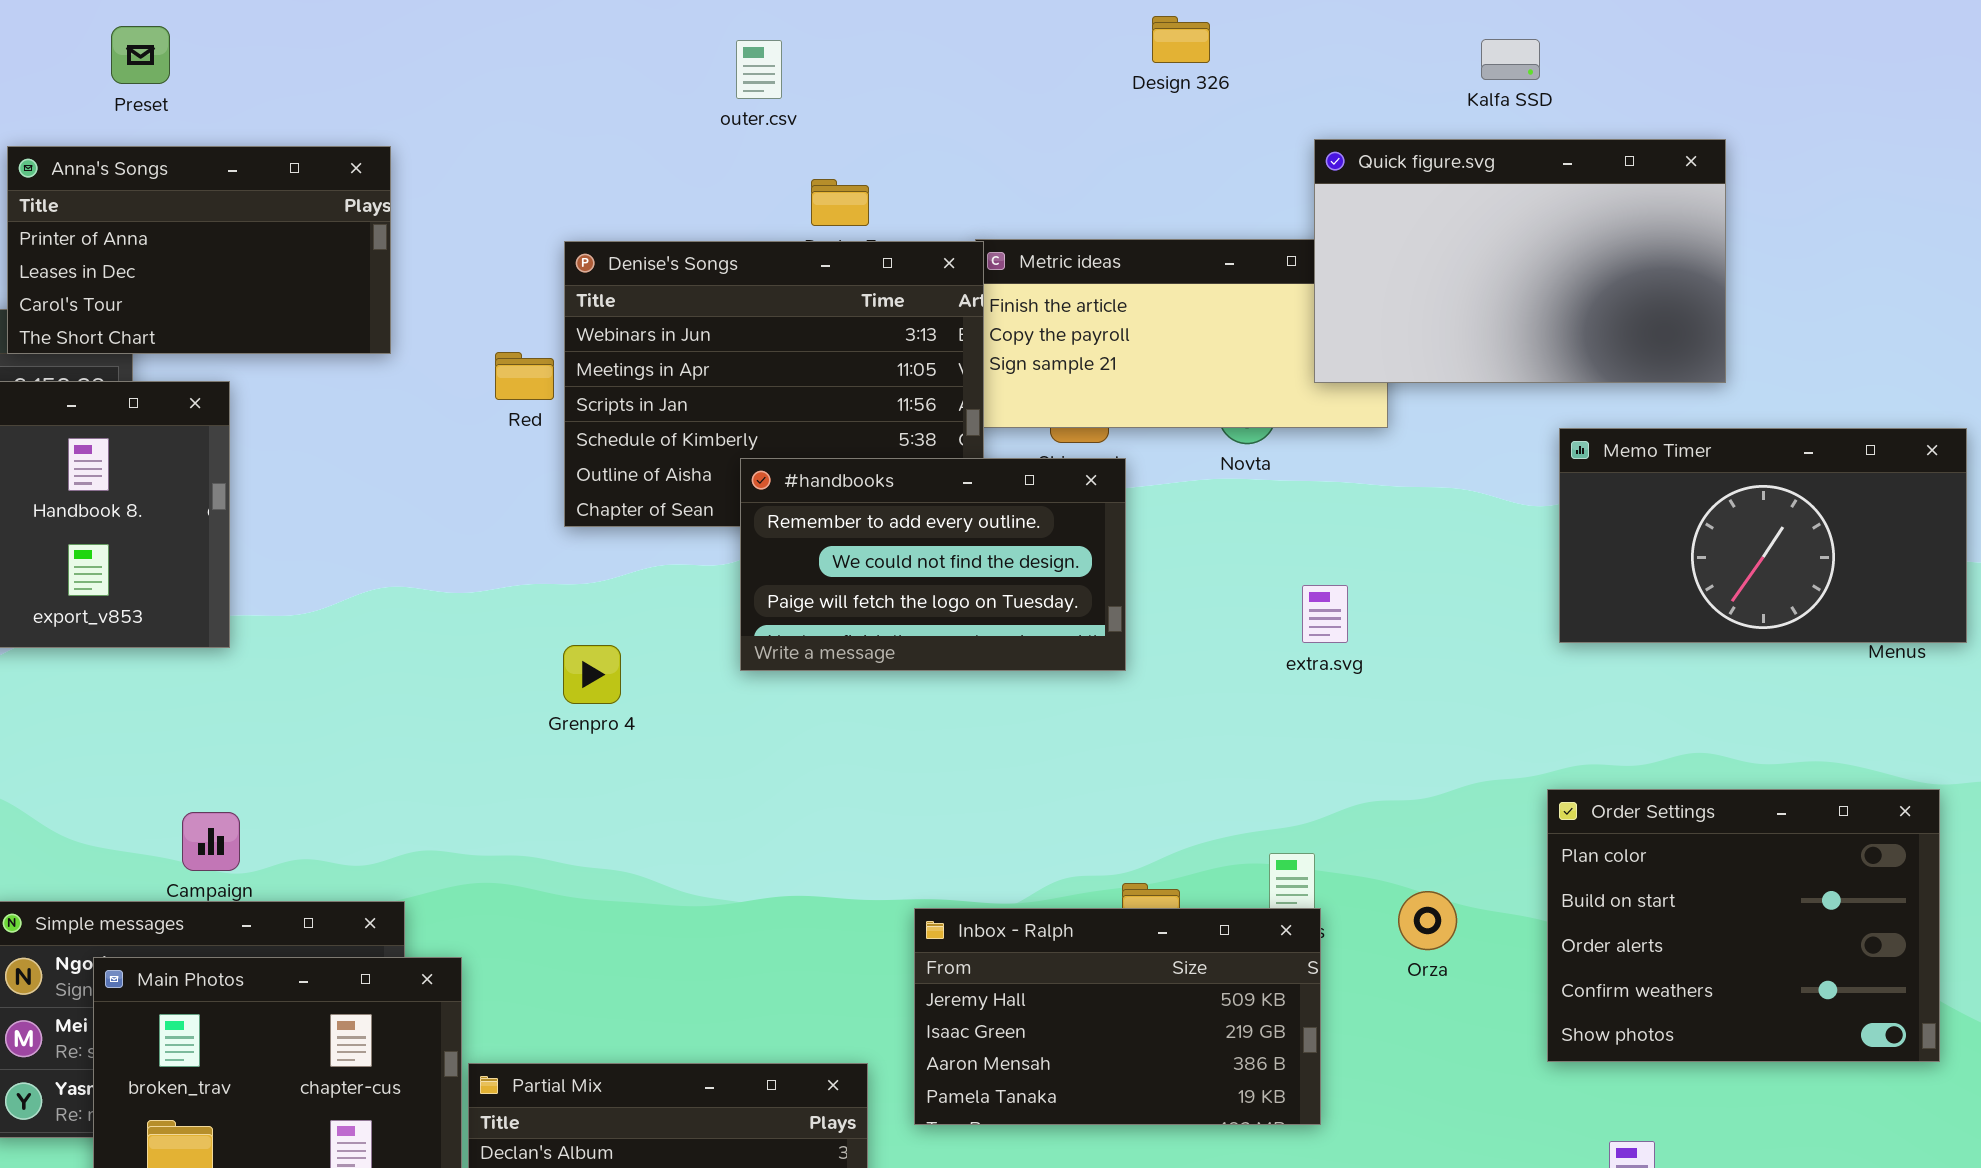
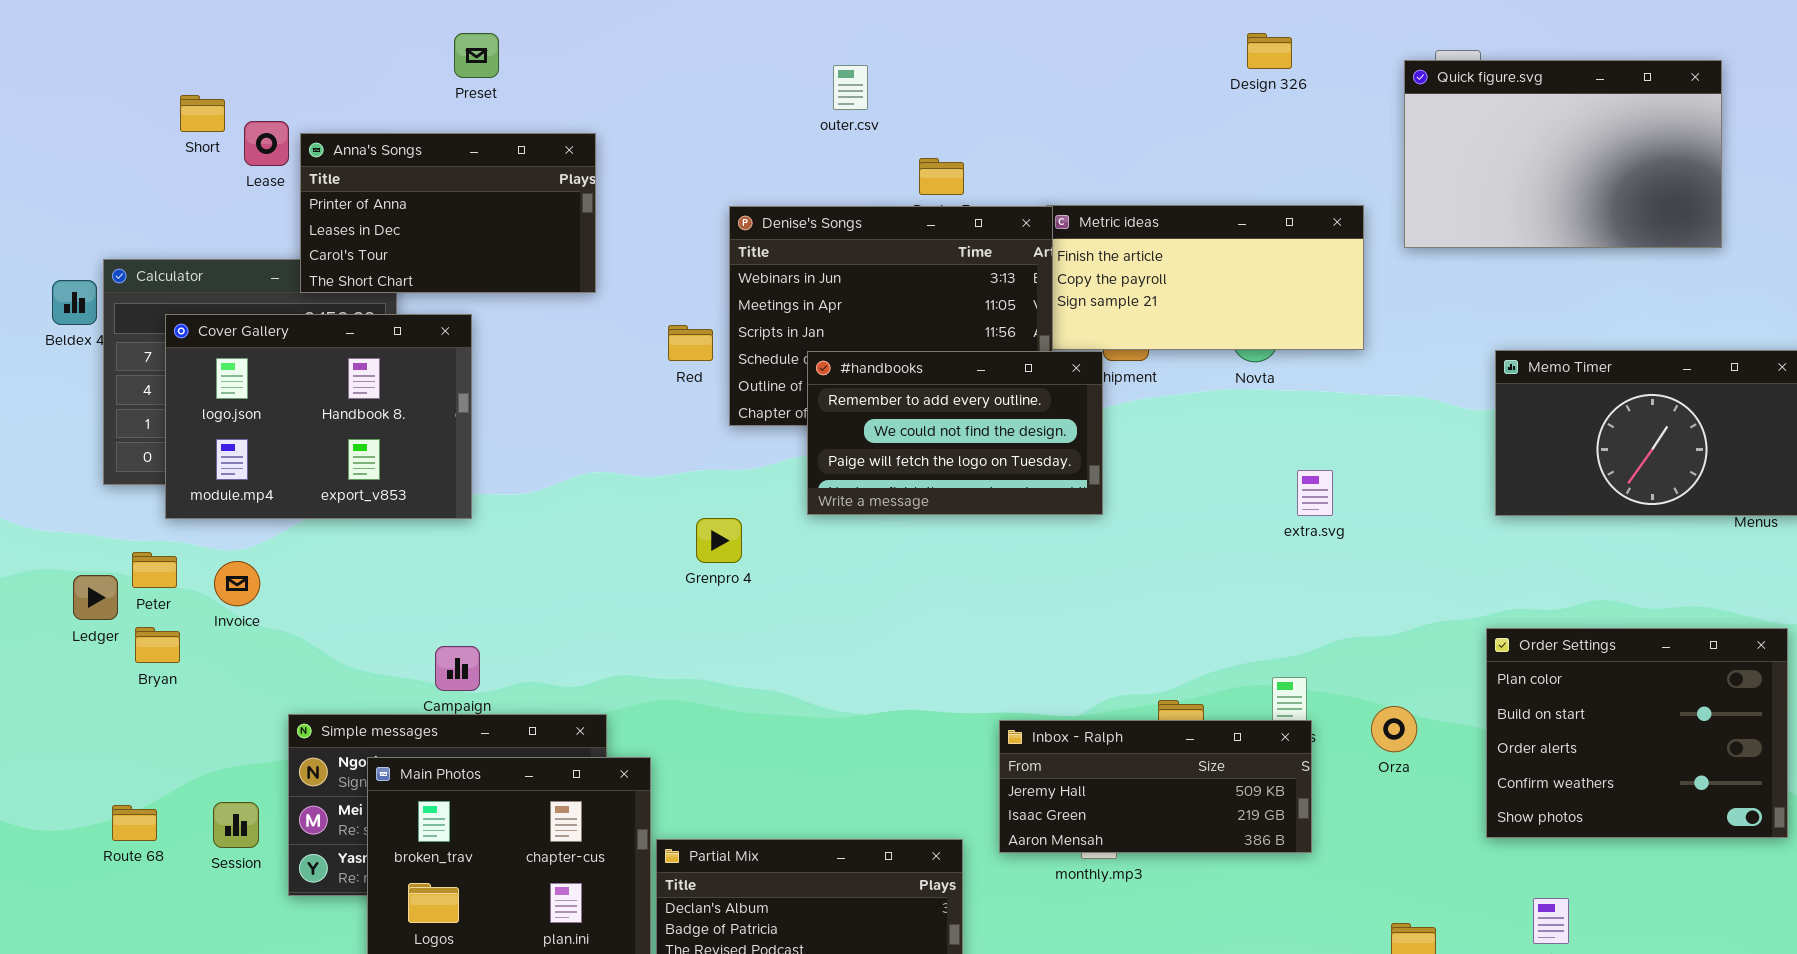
Design 326: [1152,16,1210,63] -> [1247,33,1292,69], moved
Preset: [111,26,170,84] -> [454,33,499,78], moved
outer.csv: [736,40,782,99] -> [833,65,868,110], moved
Quick figure.svg: [1314,139,1726,383] -> [1404,60,1722,248], moved
Red: [495,352,554,400] -> [668,325,713,361], moved
#handbooks: [740,458,1126,671] -> [807,351,1103,515], moved
Grenpro 4: [563,645,621,704] -> [696,518,742,563], moved
Inbox - Ralph: [914,908,1321,1125] -> [999,720,1312,853], resized

